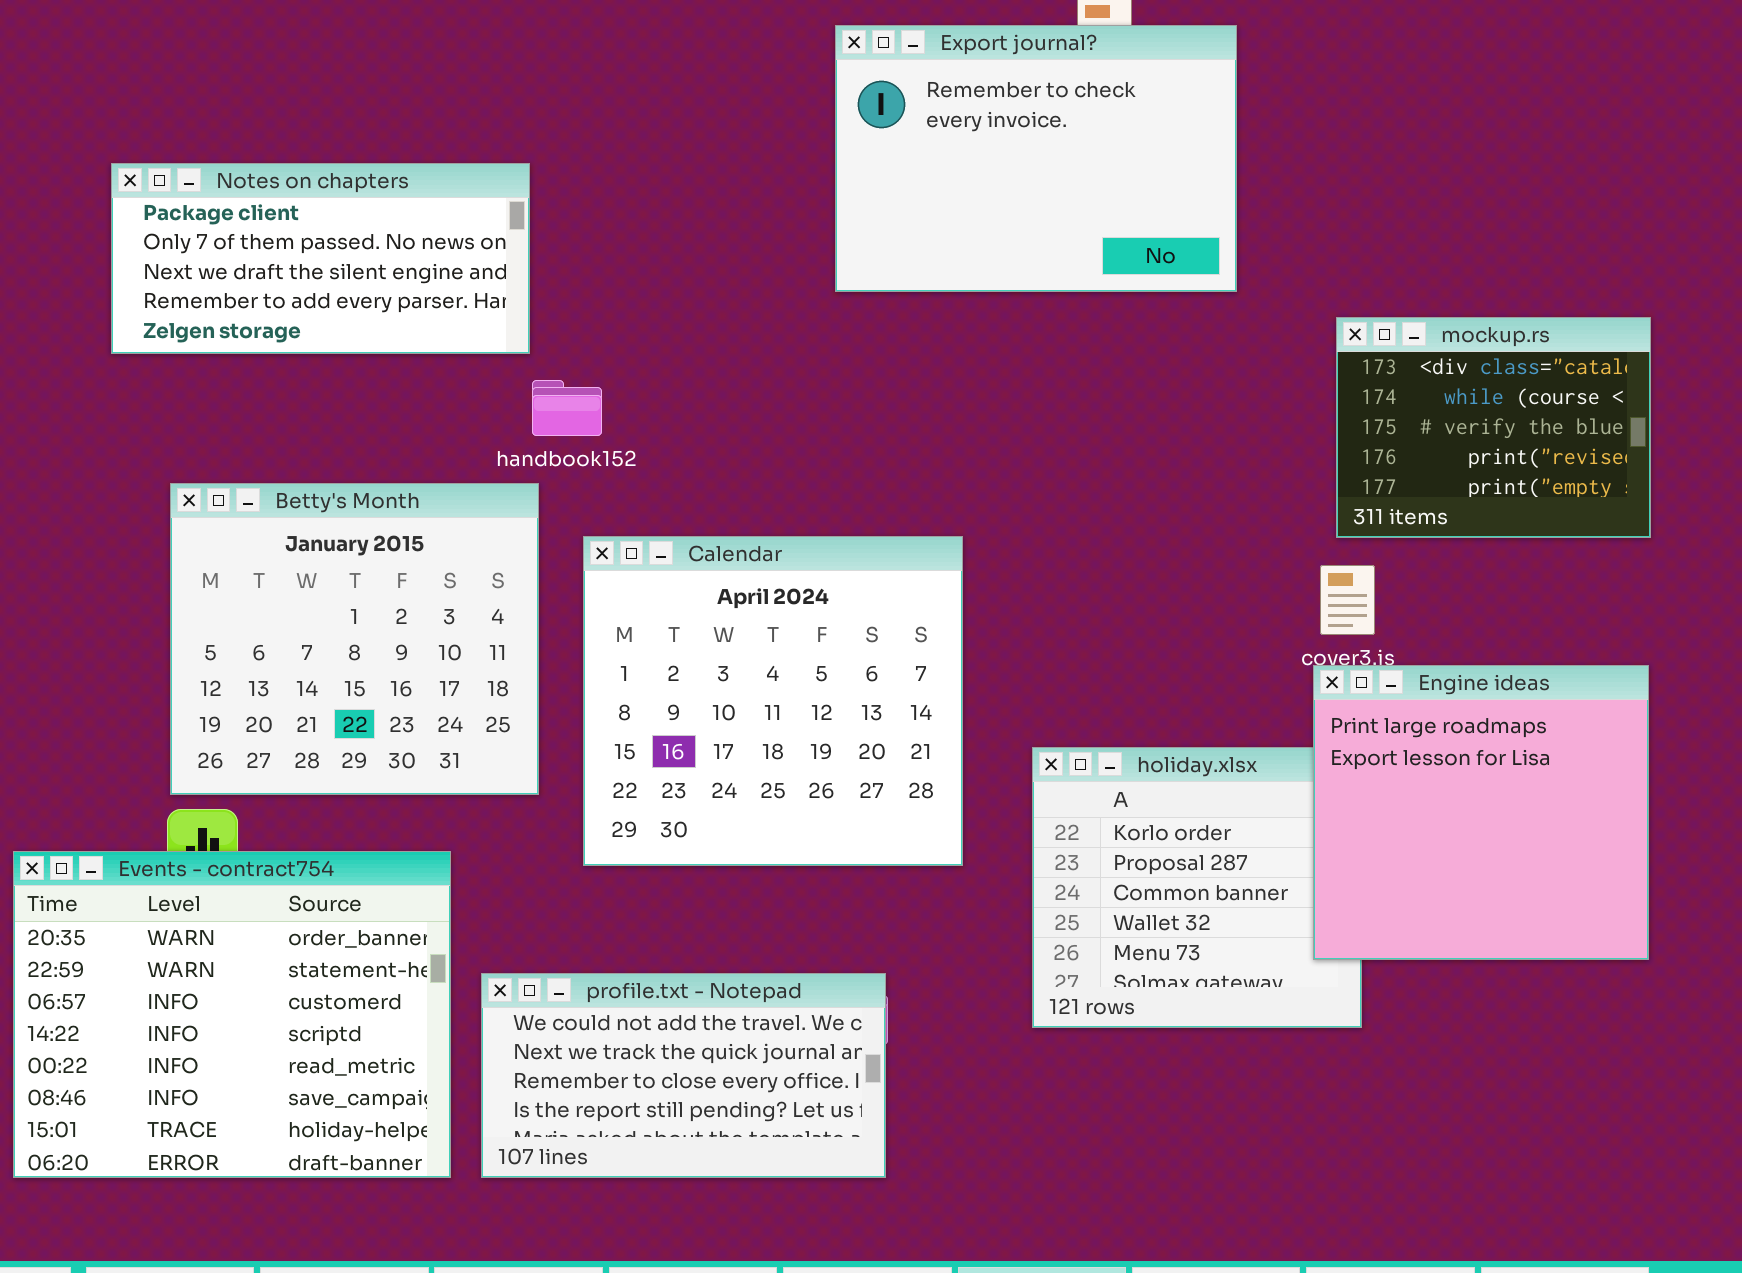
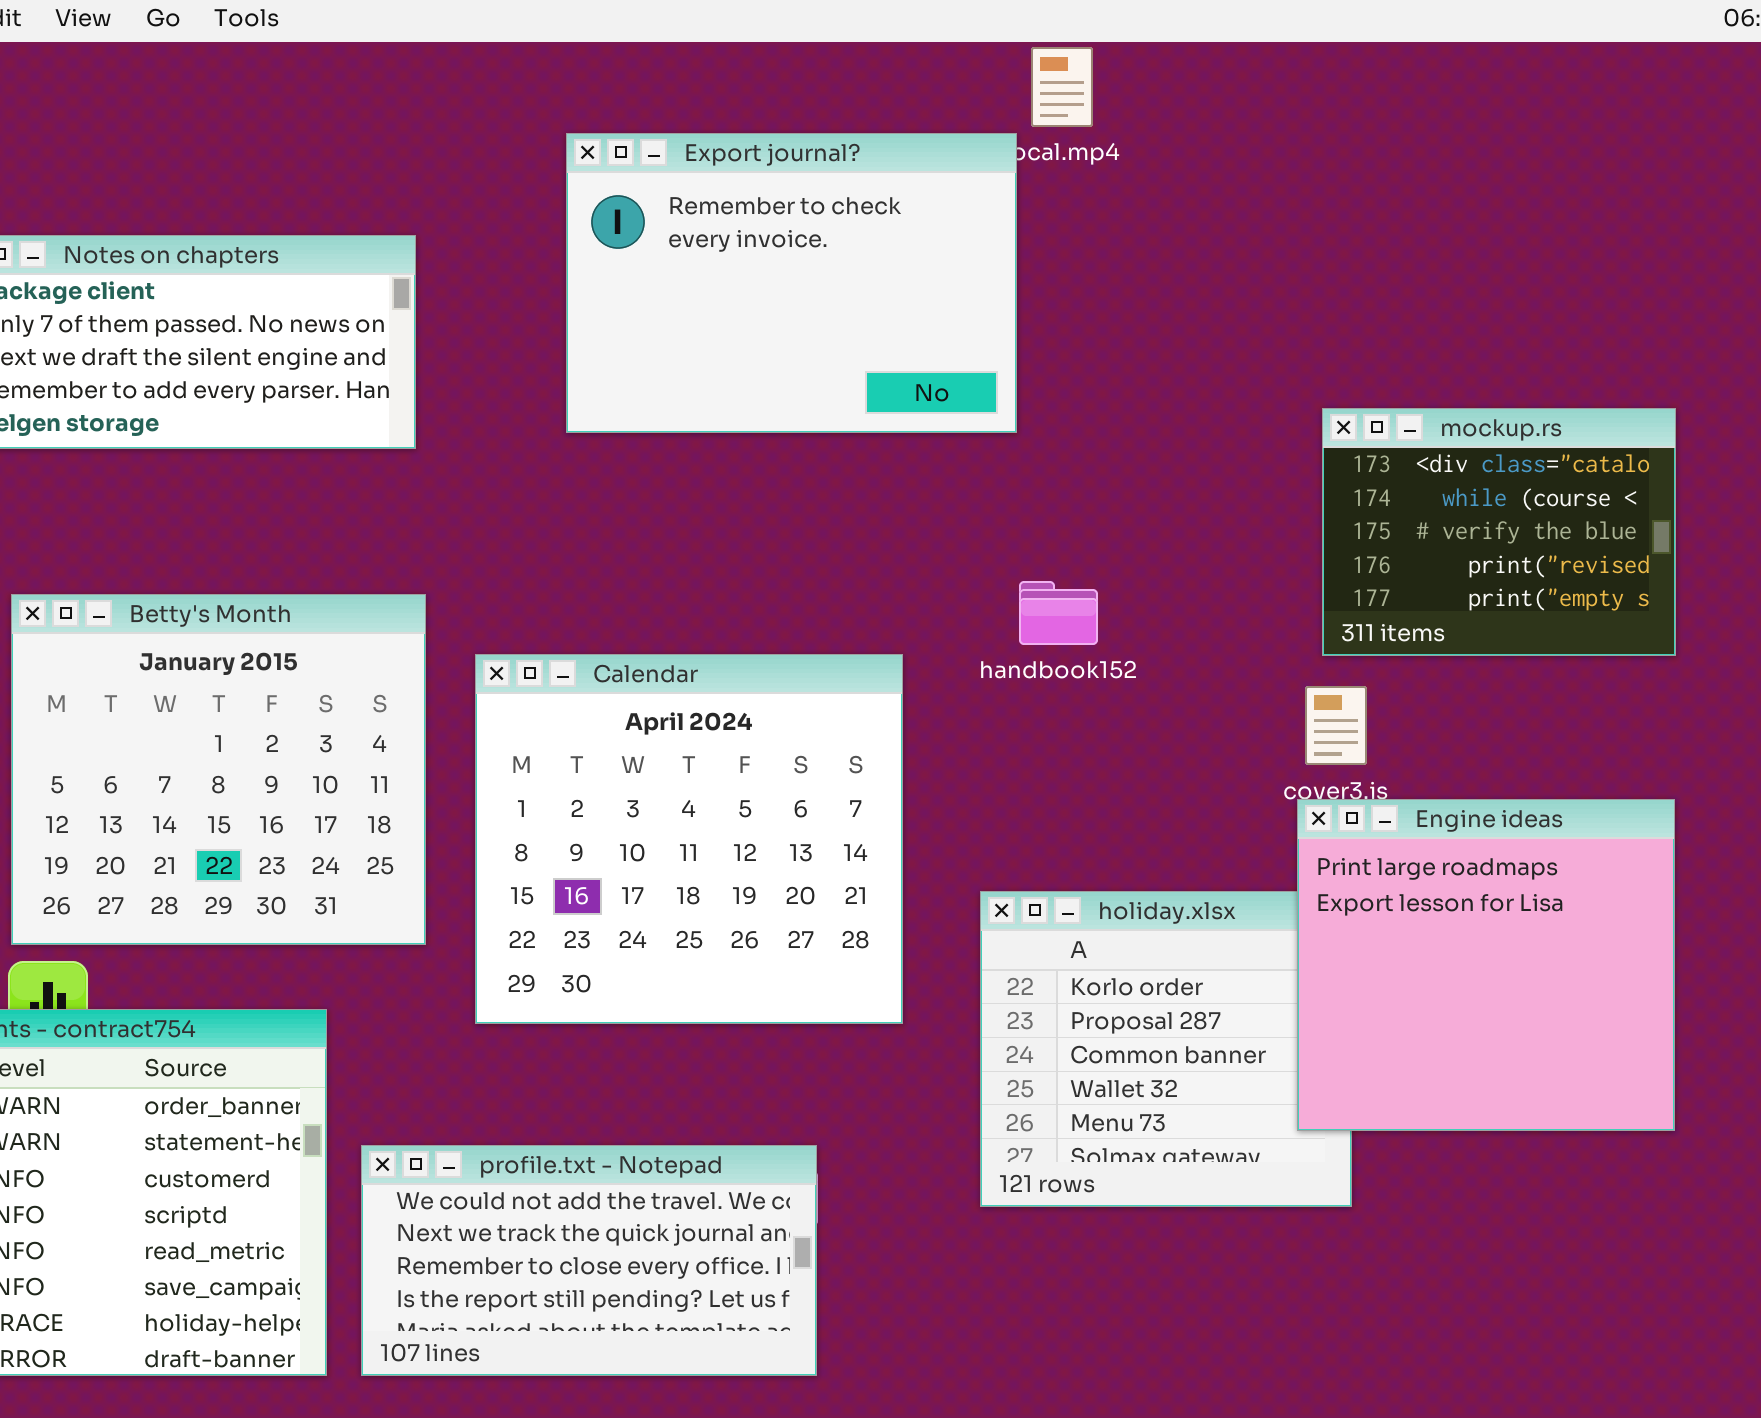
Export journal?: [835,25,1237,292] -> [566,133,1017,433], moved
handbook152: [532,380,602,436] -> [1019,581,1098,645], moved

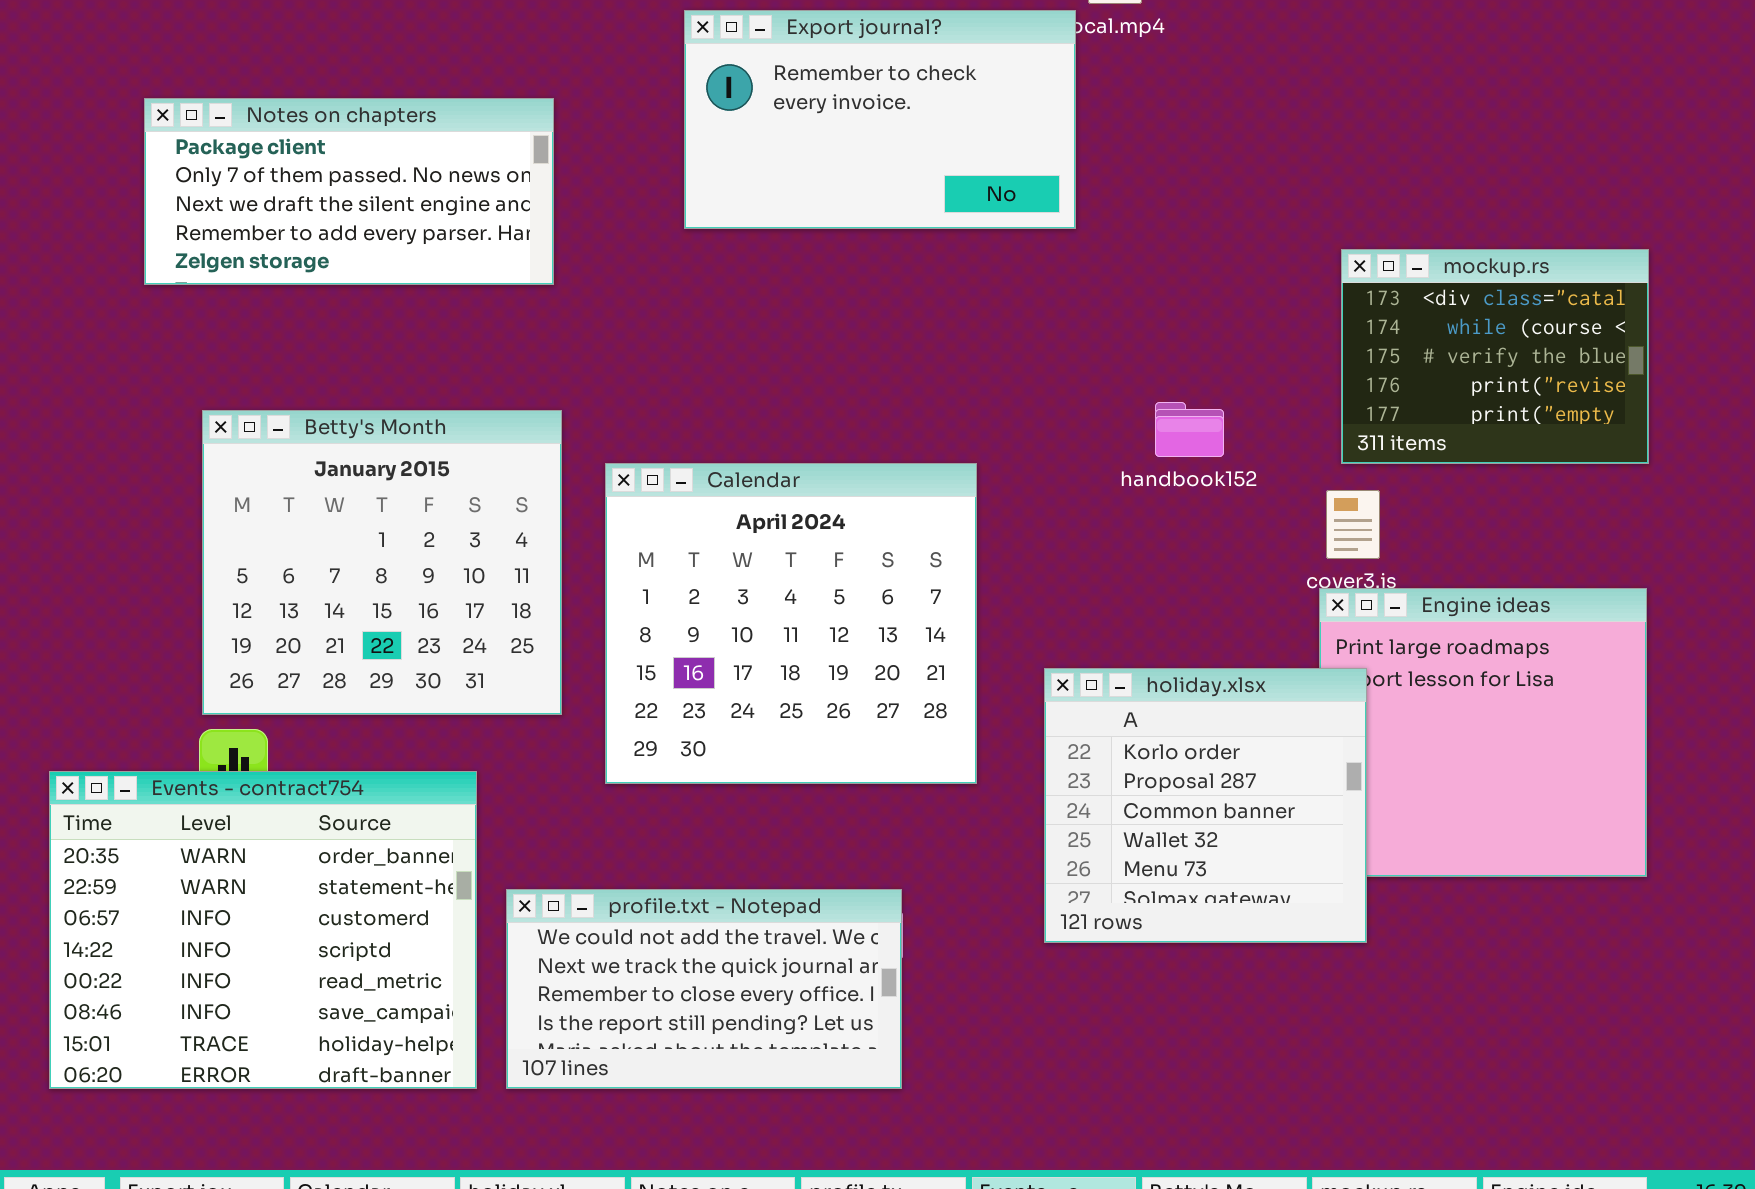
Export journal?: [566,133,1017,433] -> [684,10,1076,229], resized
handbook152: [1019,581,1098,645] -> [1155,402,1224,457], moved
holiday.xlsx: [980,891,1352,1207] -> [1044,668,1367,943], raised

